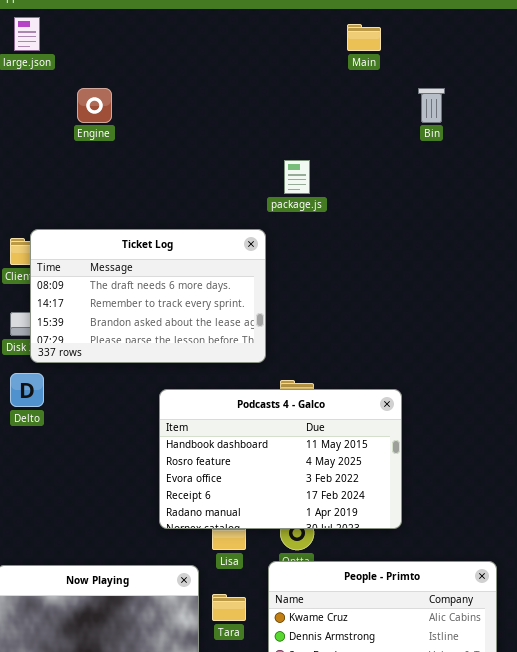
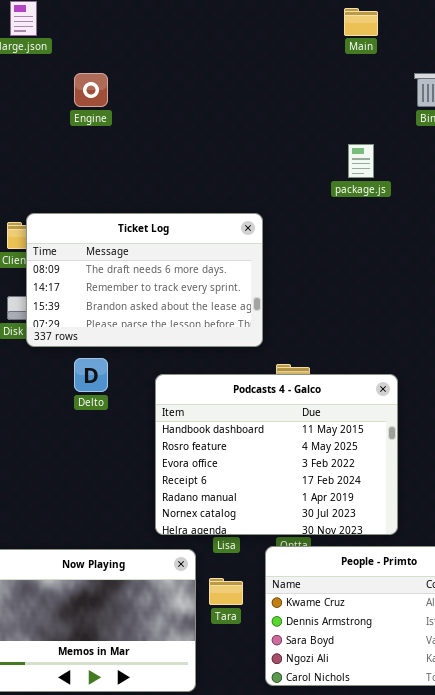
package.js: [284,160,310,194] -> [348,144,374,178], moved
Delto: [10,373,44,407] -> [74,358,108,392], moved
Podcasts 4 - Galco: [159,389,402,529] -> [155,374,398,535], resized

